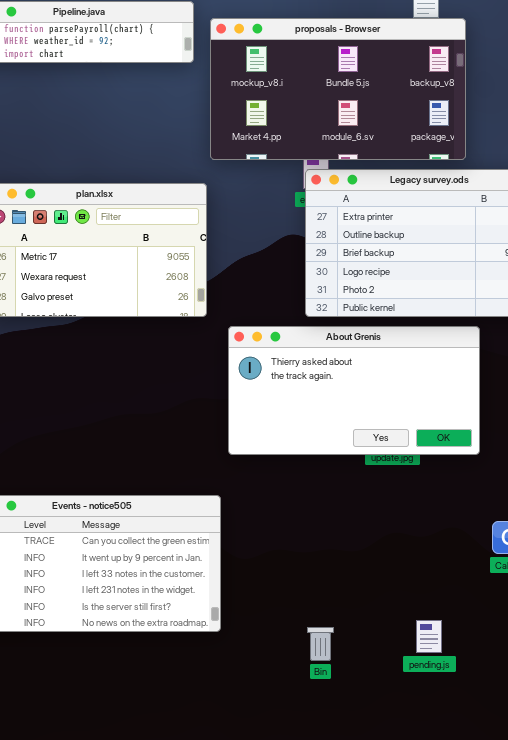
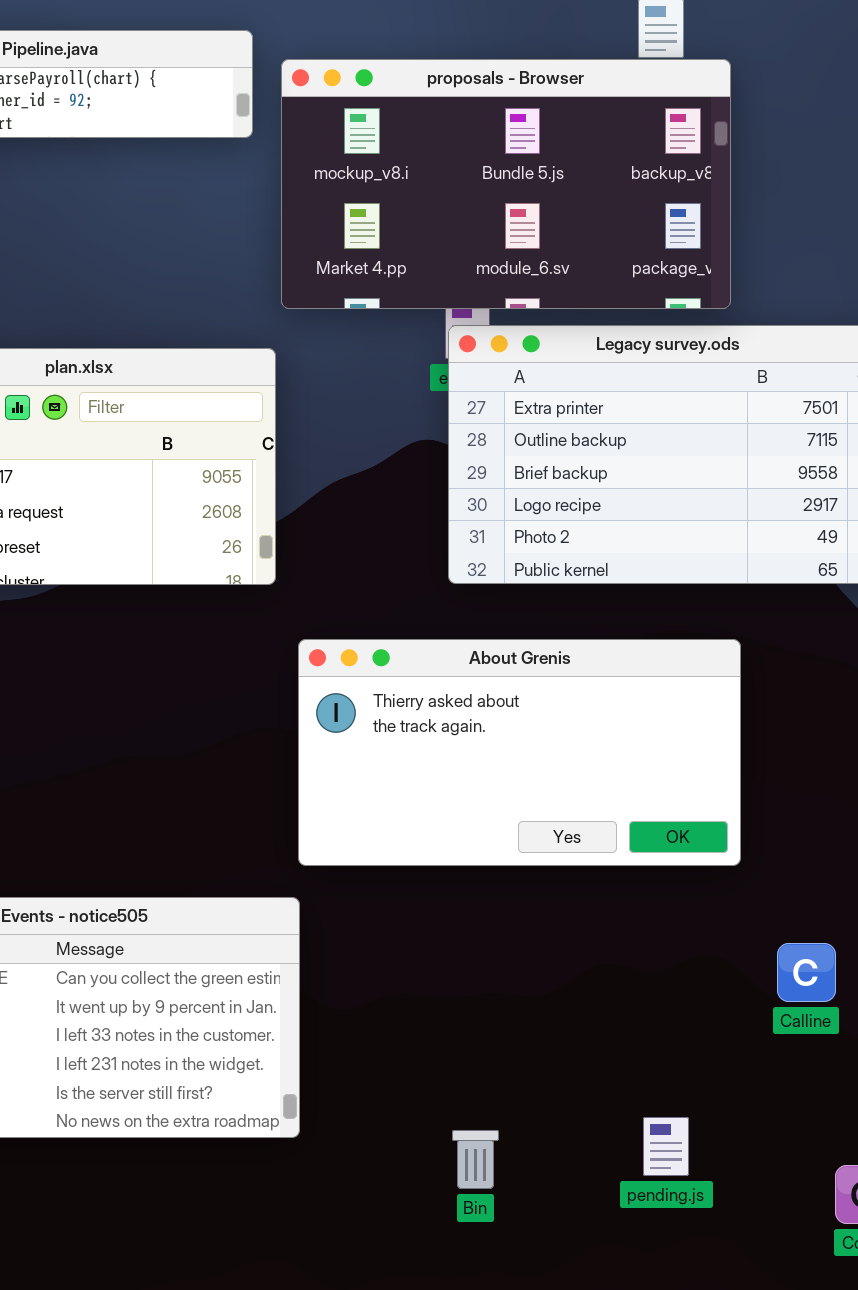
About Grenis: [228,326,480,455] -> [298,639,741,866], moved

